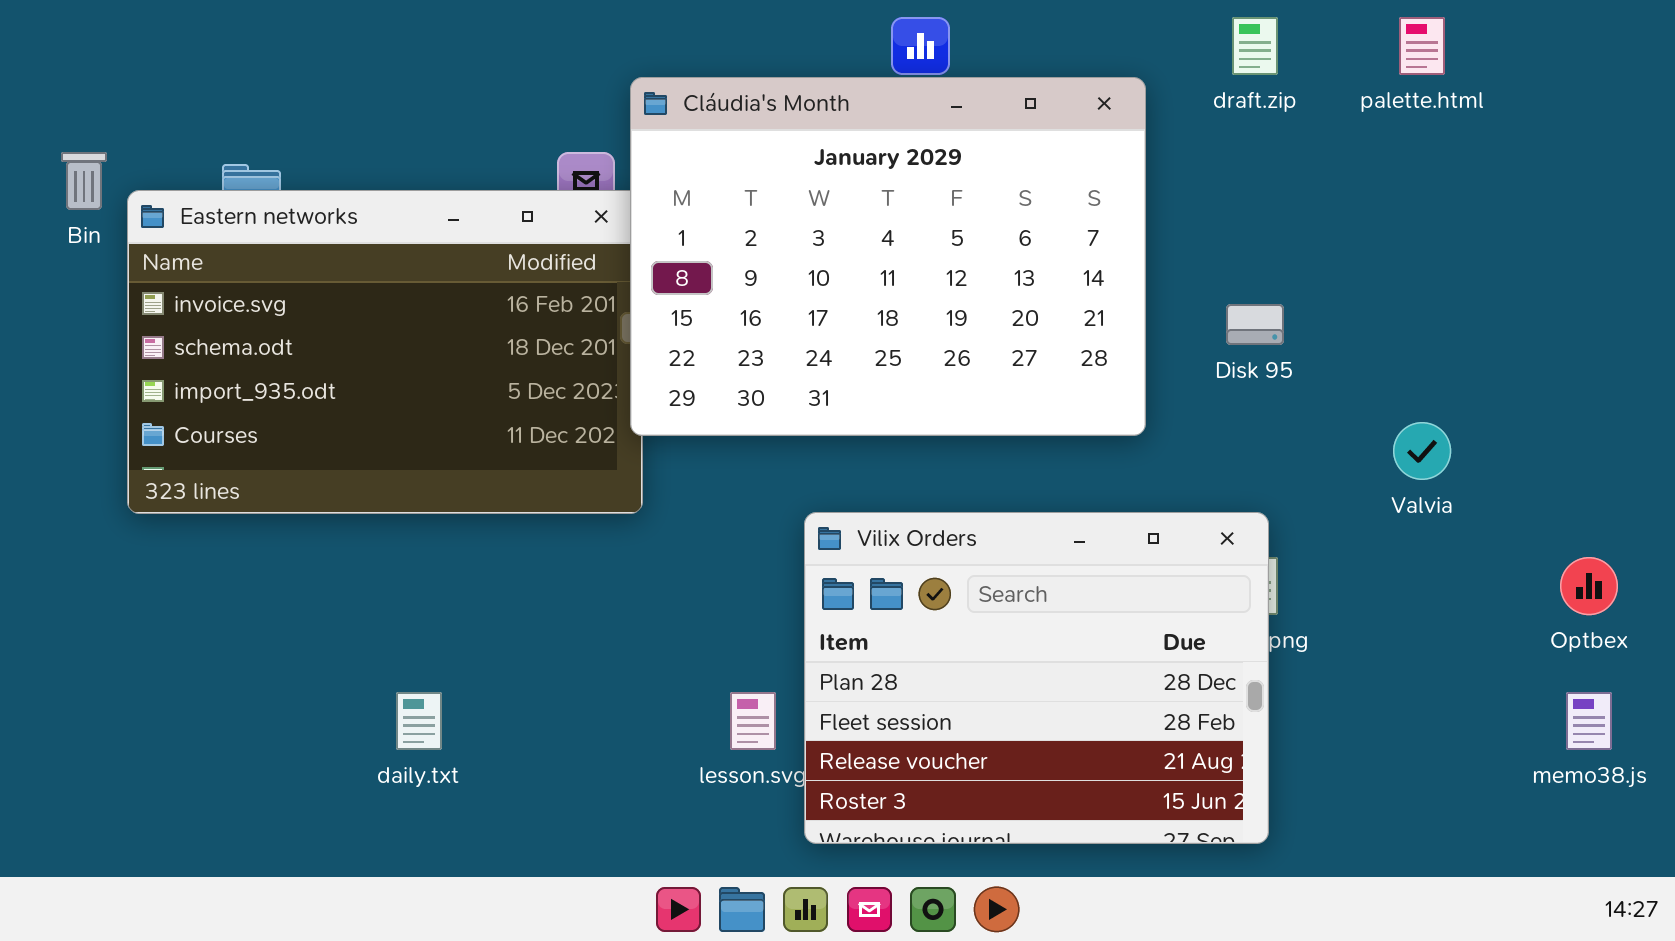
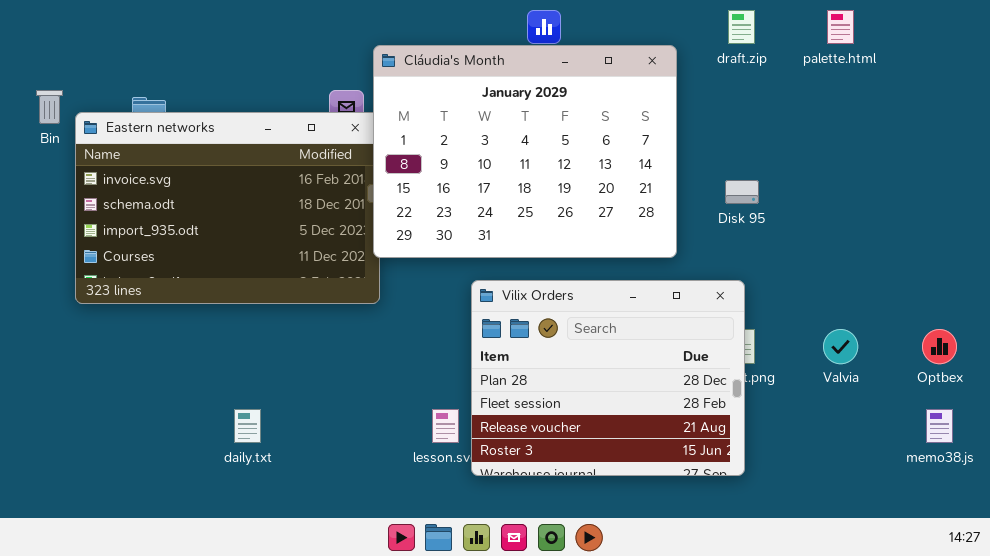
Valvia: [1393,422,1451,480] -> [823,329,858,364], moved
Vilix Orders: [804,512,1269,844] -> [471,280,745,476], moved

